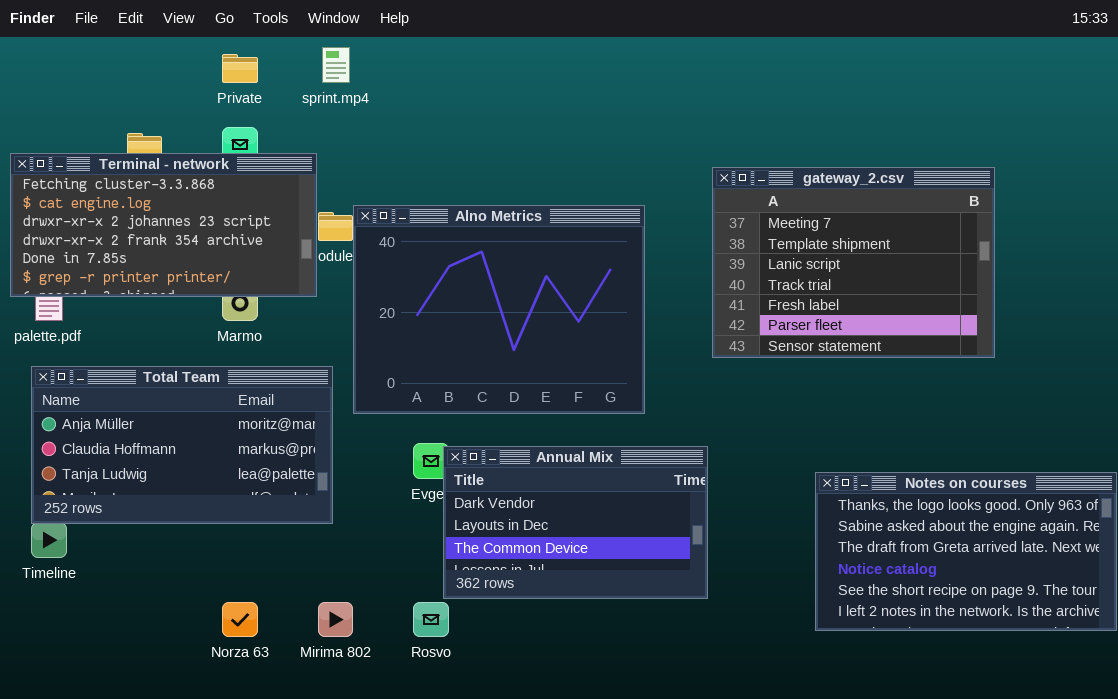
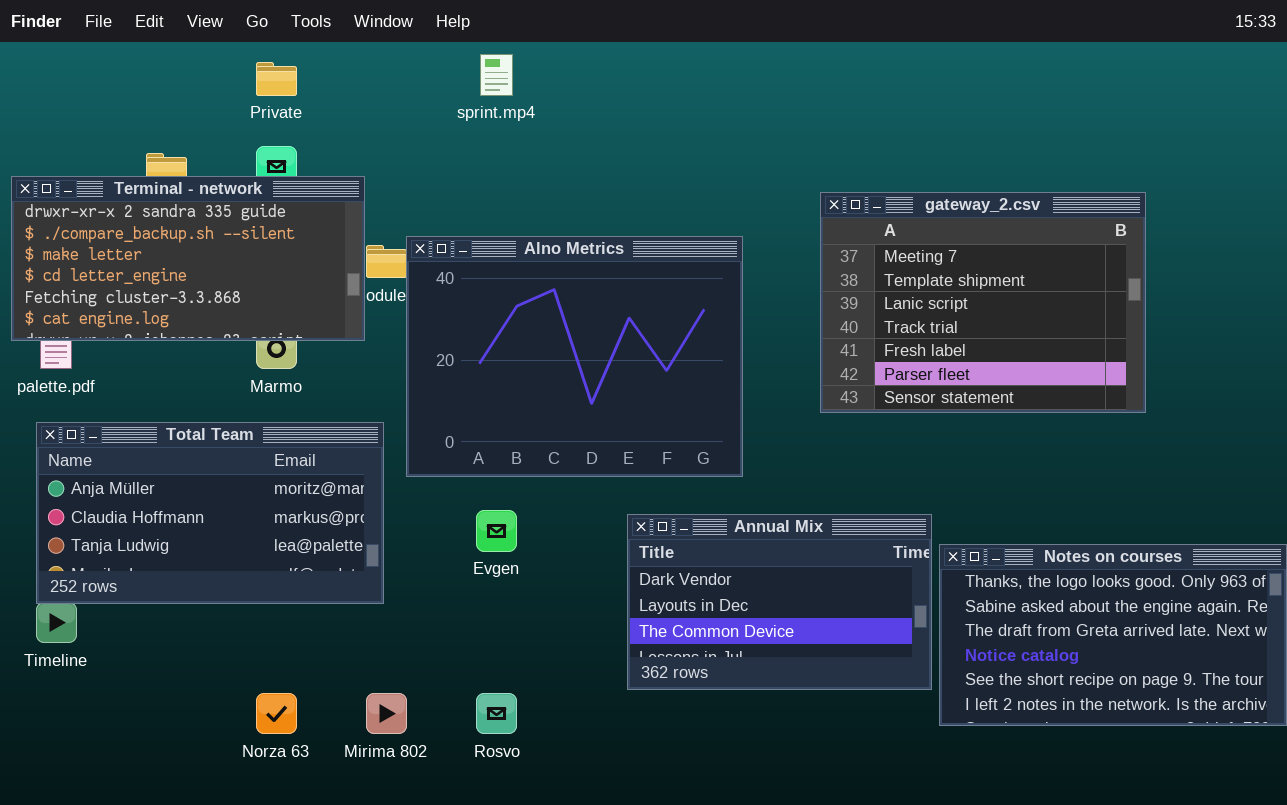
sprint.mp4: [322,47,350,83] -> [480,54,513,96], moved
Terminal - network: [10,153,317,297] -> [11,176,365,341], scrolled up 4 rows
Annual Mix: [443,446,708,599] -> [627,514,932,690], moved

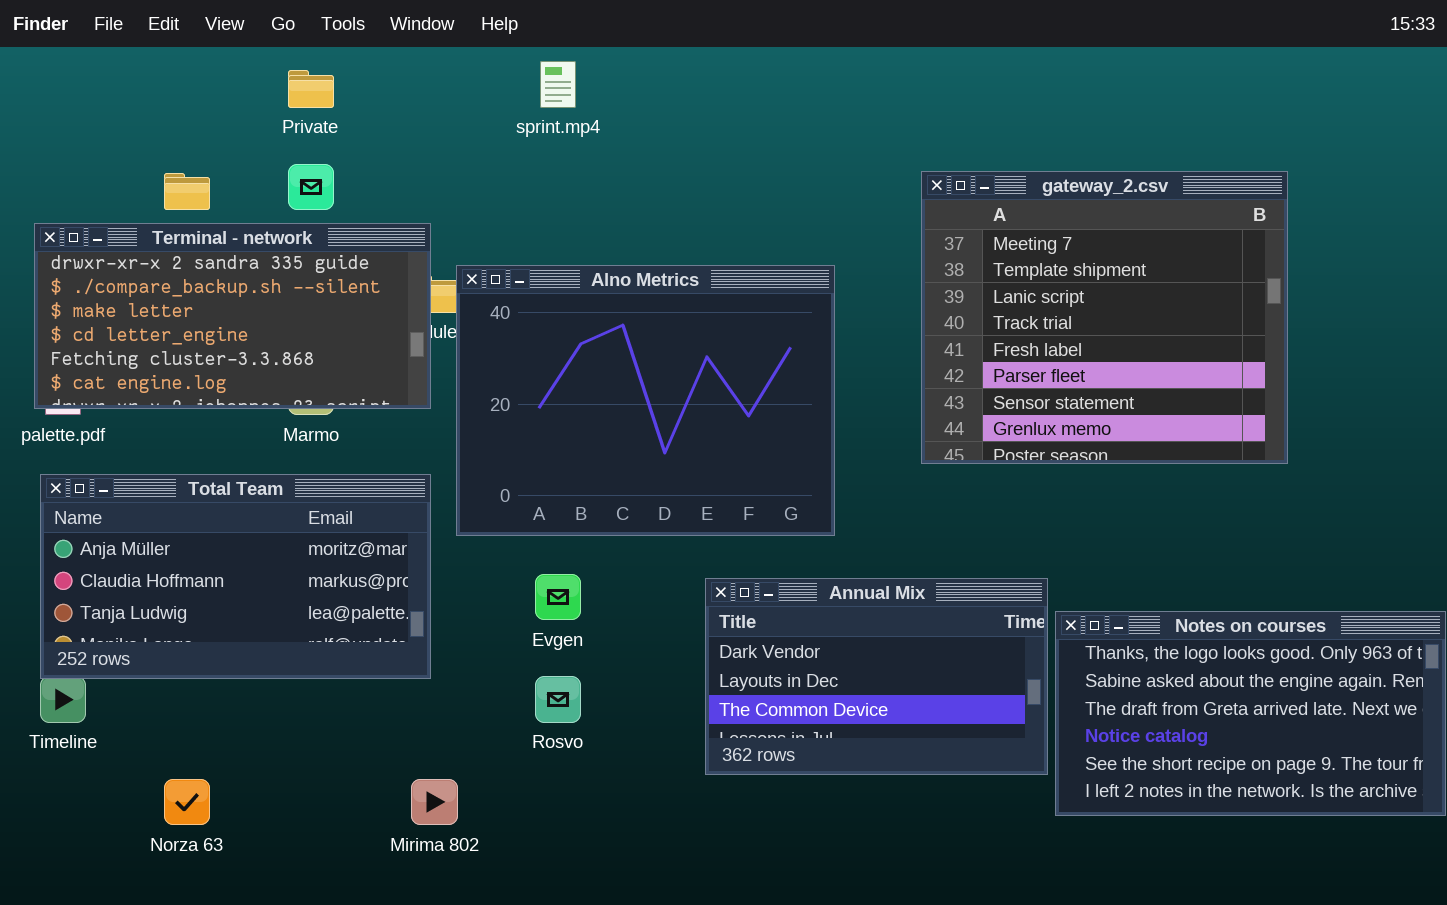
Terminal - network: [11,176,365,341] -> [34,223,431,409], moved
gateway_2.csv: [820,192,1146,413] -> [921,171,1288,464], resized
Norza 63: [256,693,297,734] -> [164,779,210,825], moved
Rosvo: [476,693,517,734] -> [535,676,581,723], moved

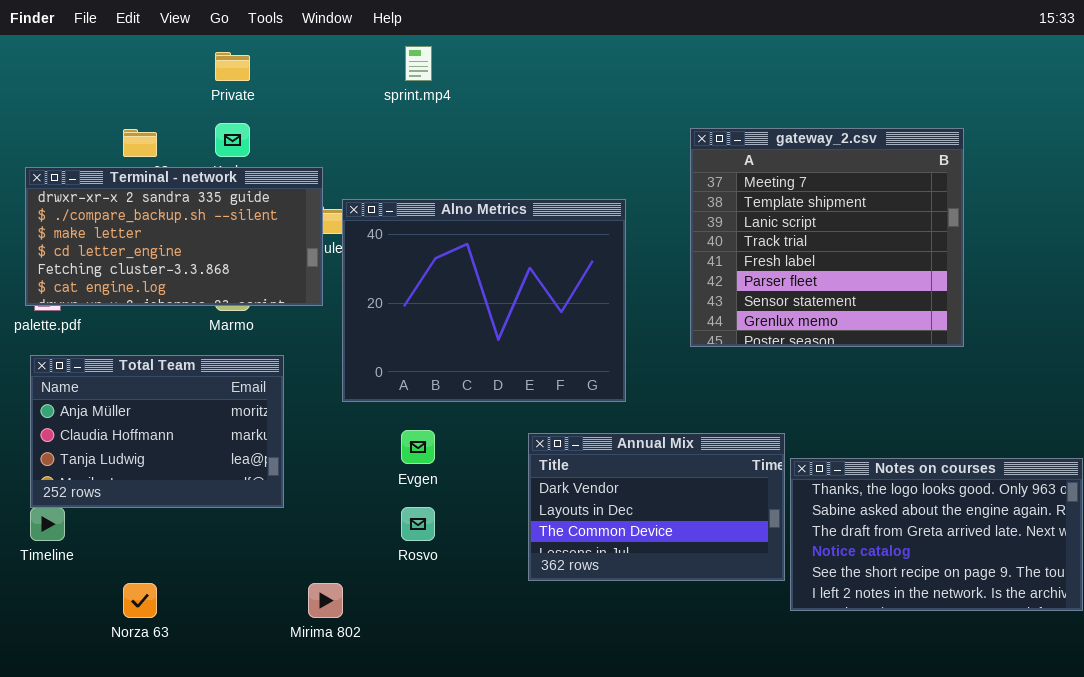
Total Team: [40,474,431,679] -> [30,355,284,508], resized

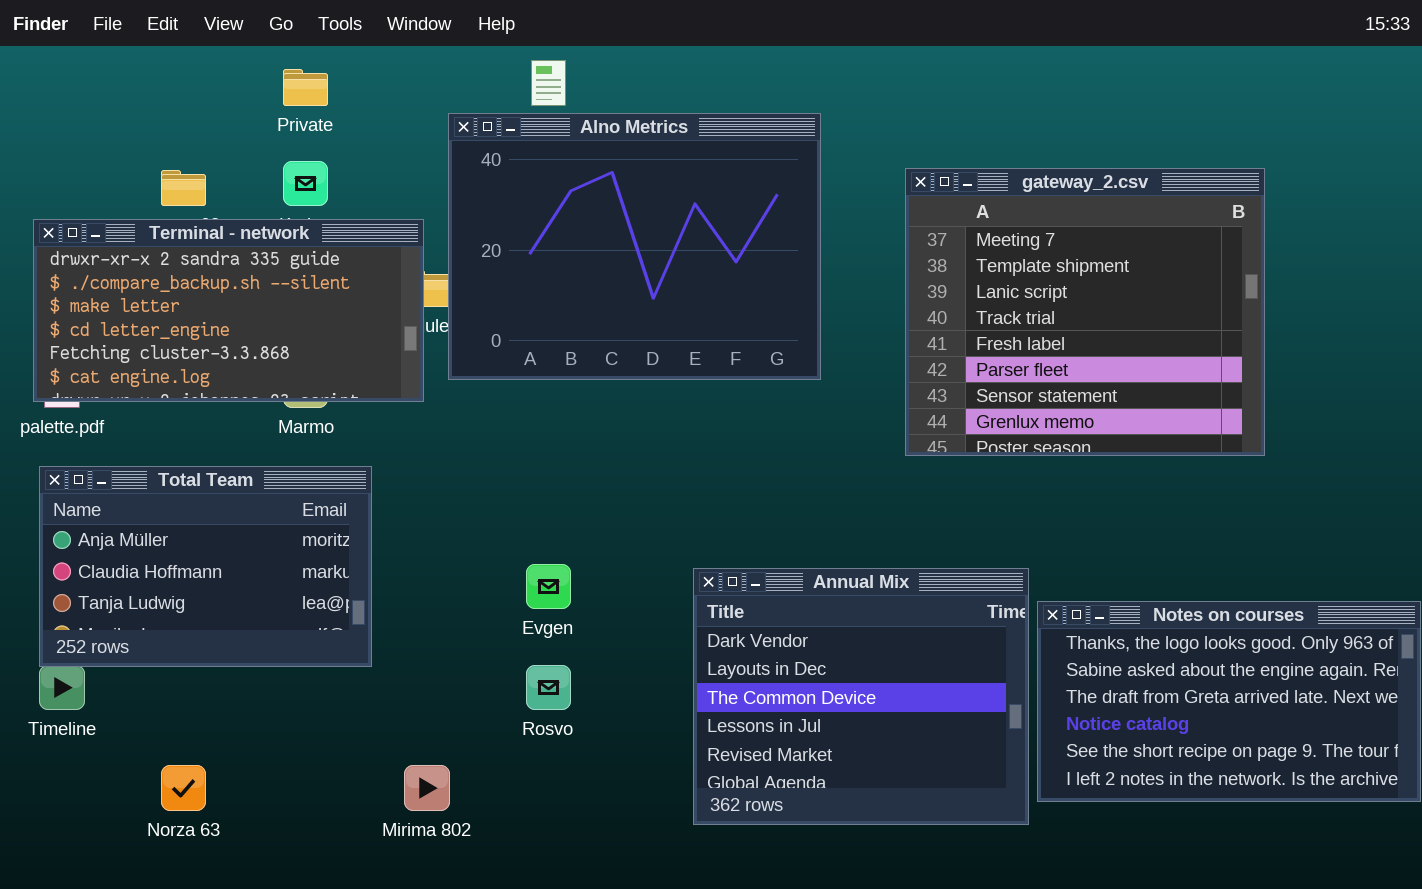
Alno Metrics: [342,199,626,402] -> [448,113,821,380], moved
Annual Mix: [528,433,785,581] -> [693,568,1029,825], resized

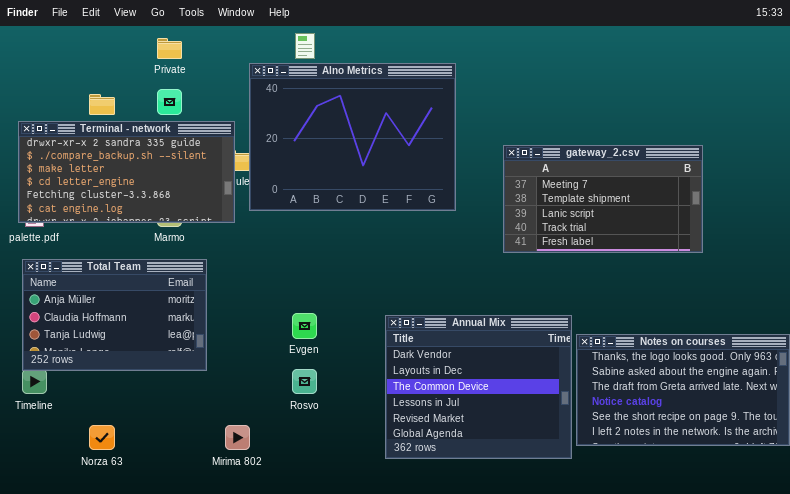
gateway_2.csv: [905,168,1265,456] -> [503,145,703,253], resized

